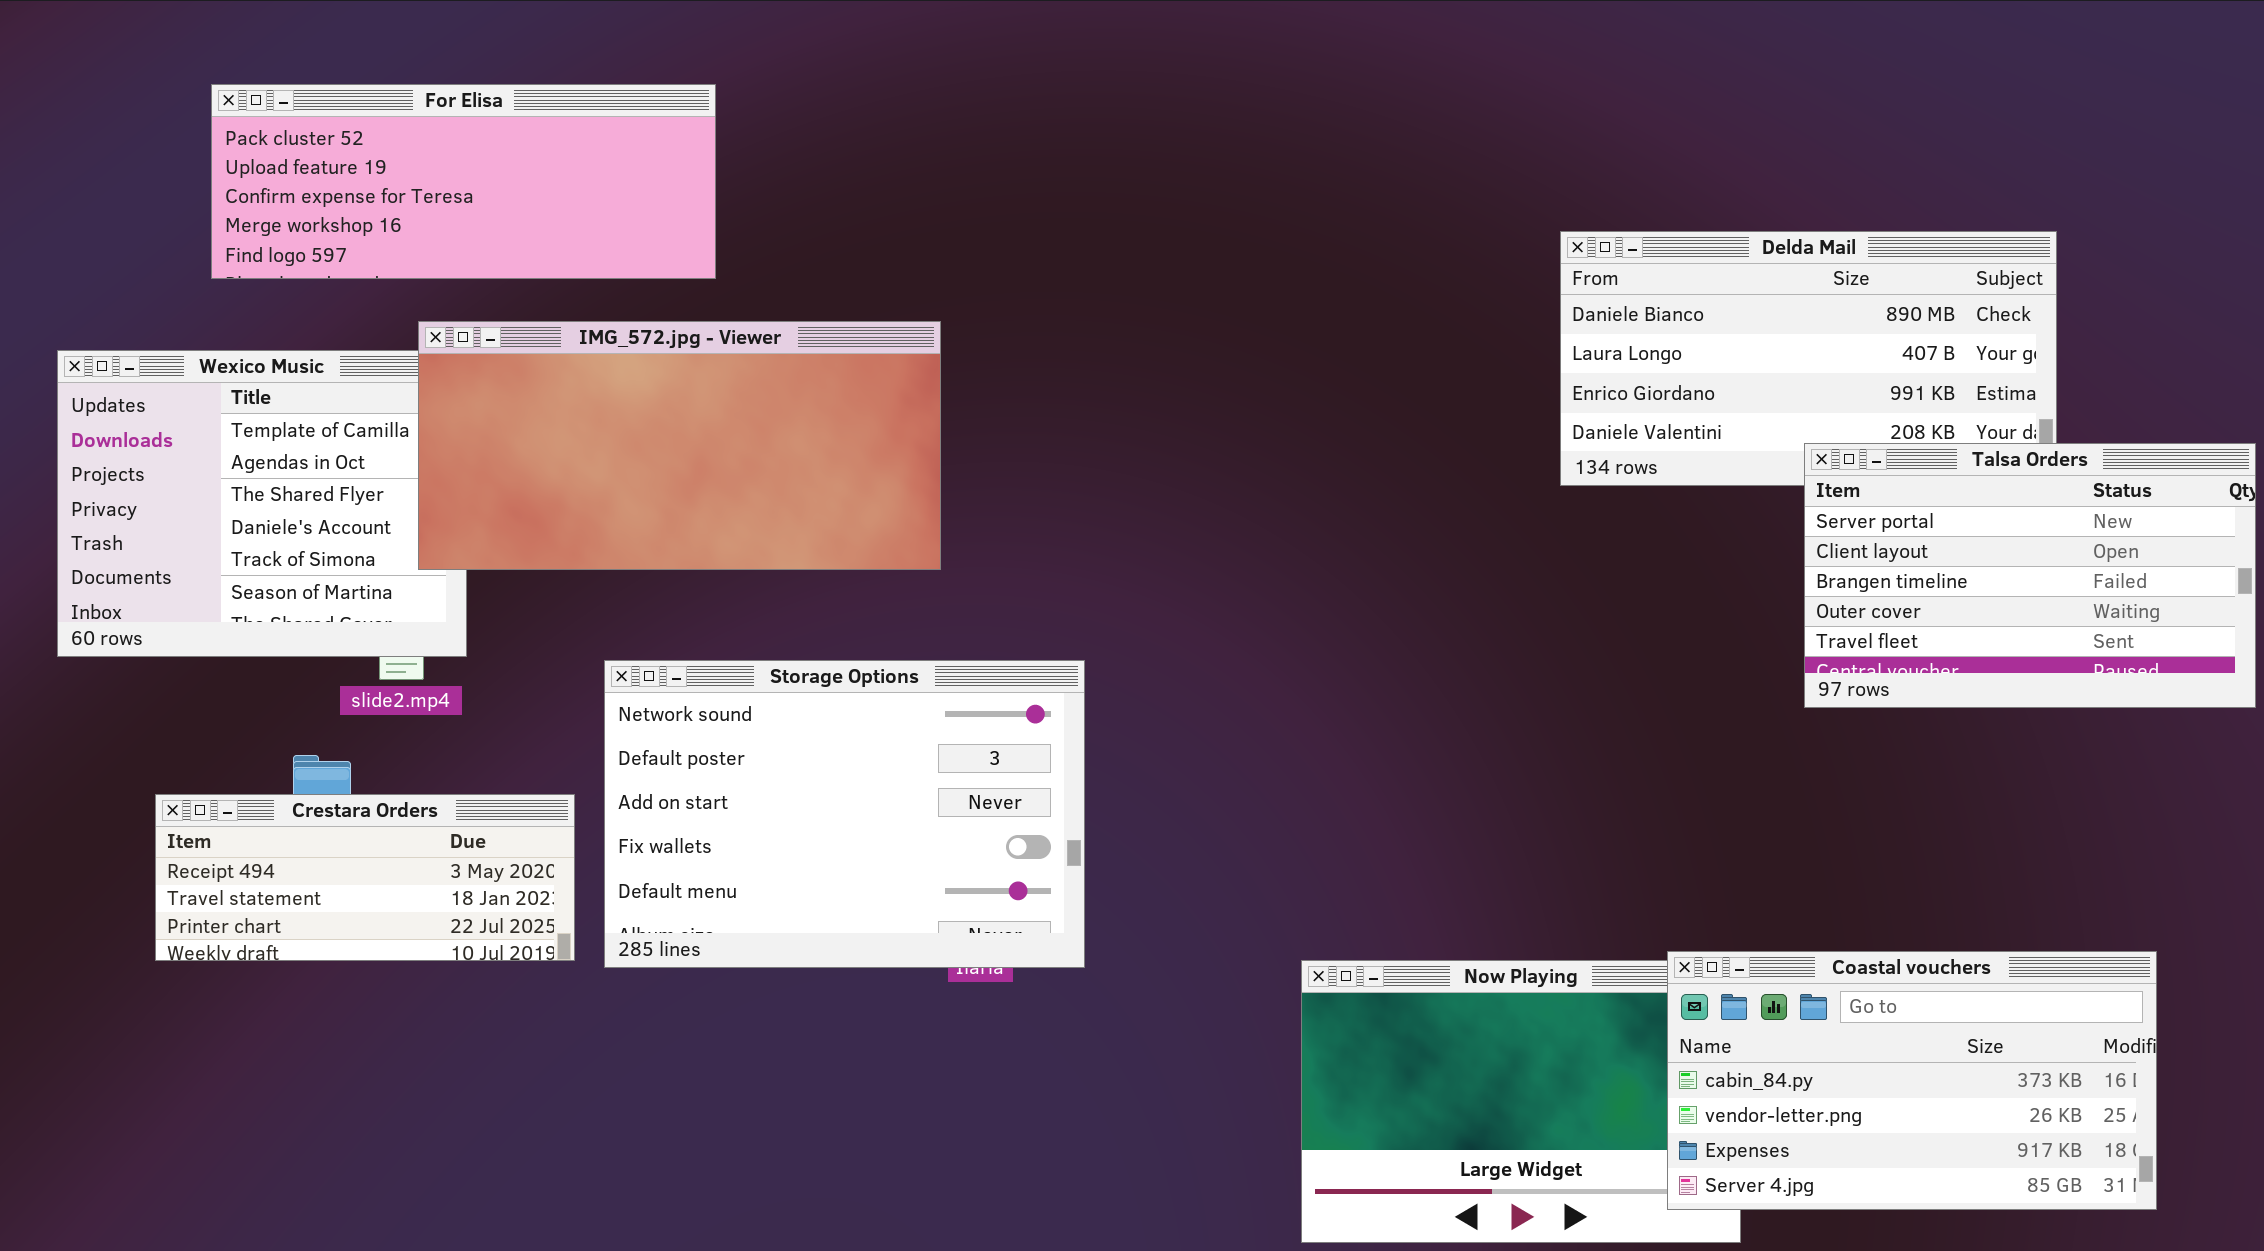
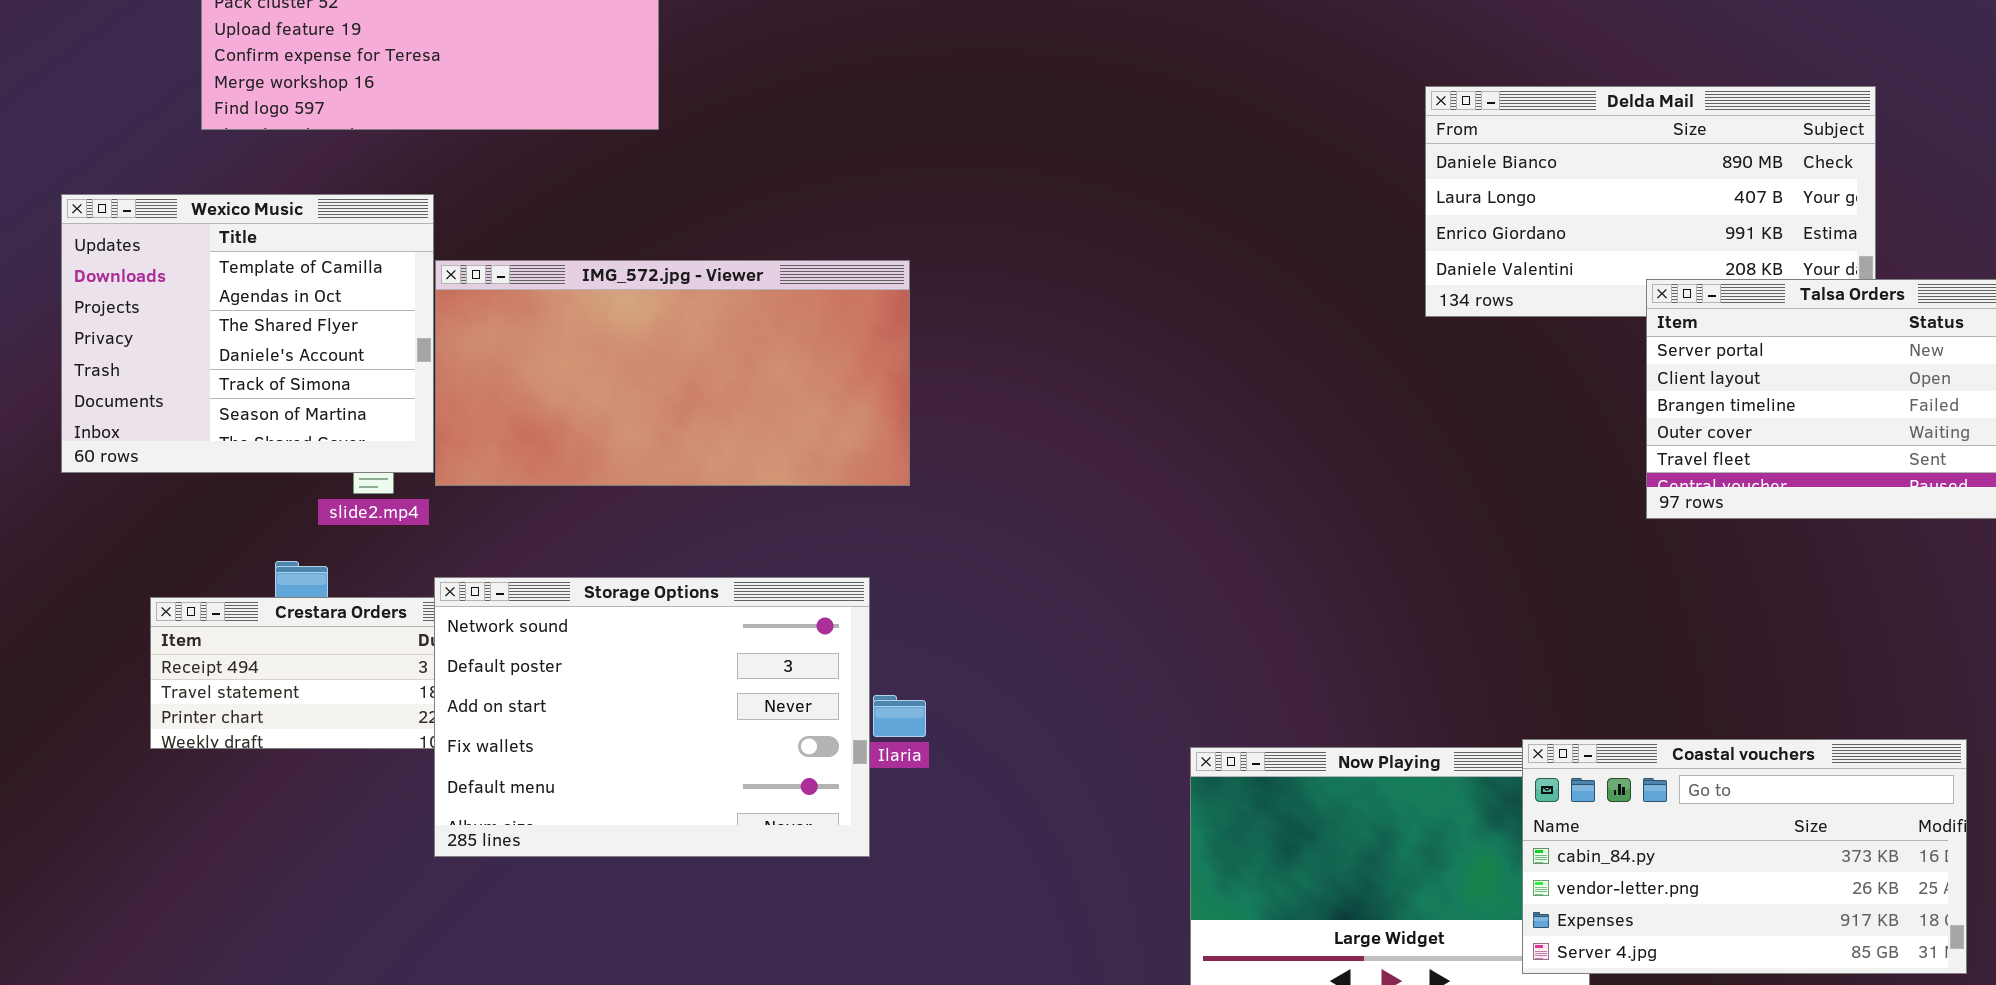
IMG_572.jpg - Viewer: [418,321,941,570] -> [435,260,910,486], moved
Storage Options: [604,660,1085,968] -> [434,577,870,857], moved

